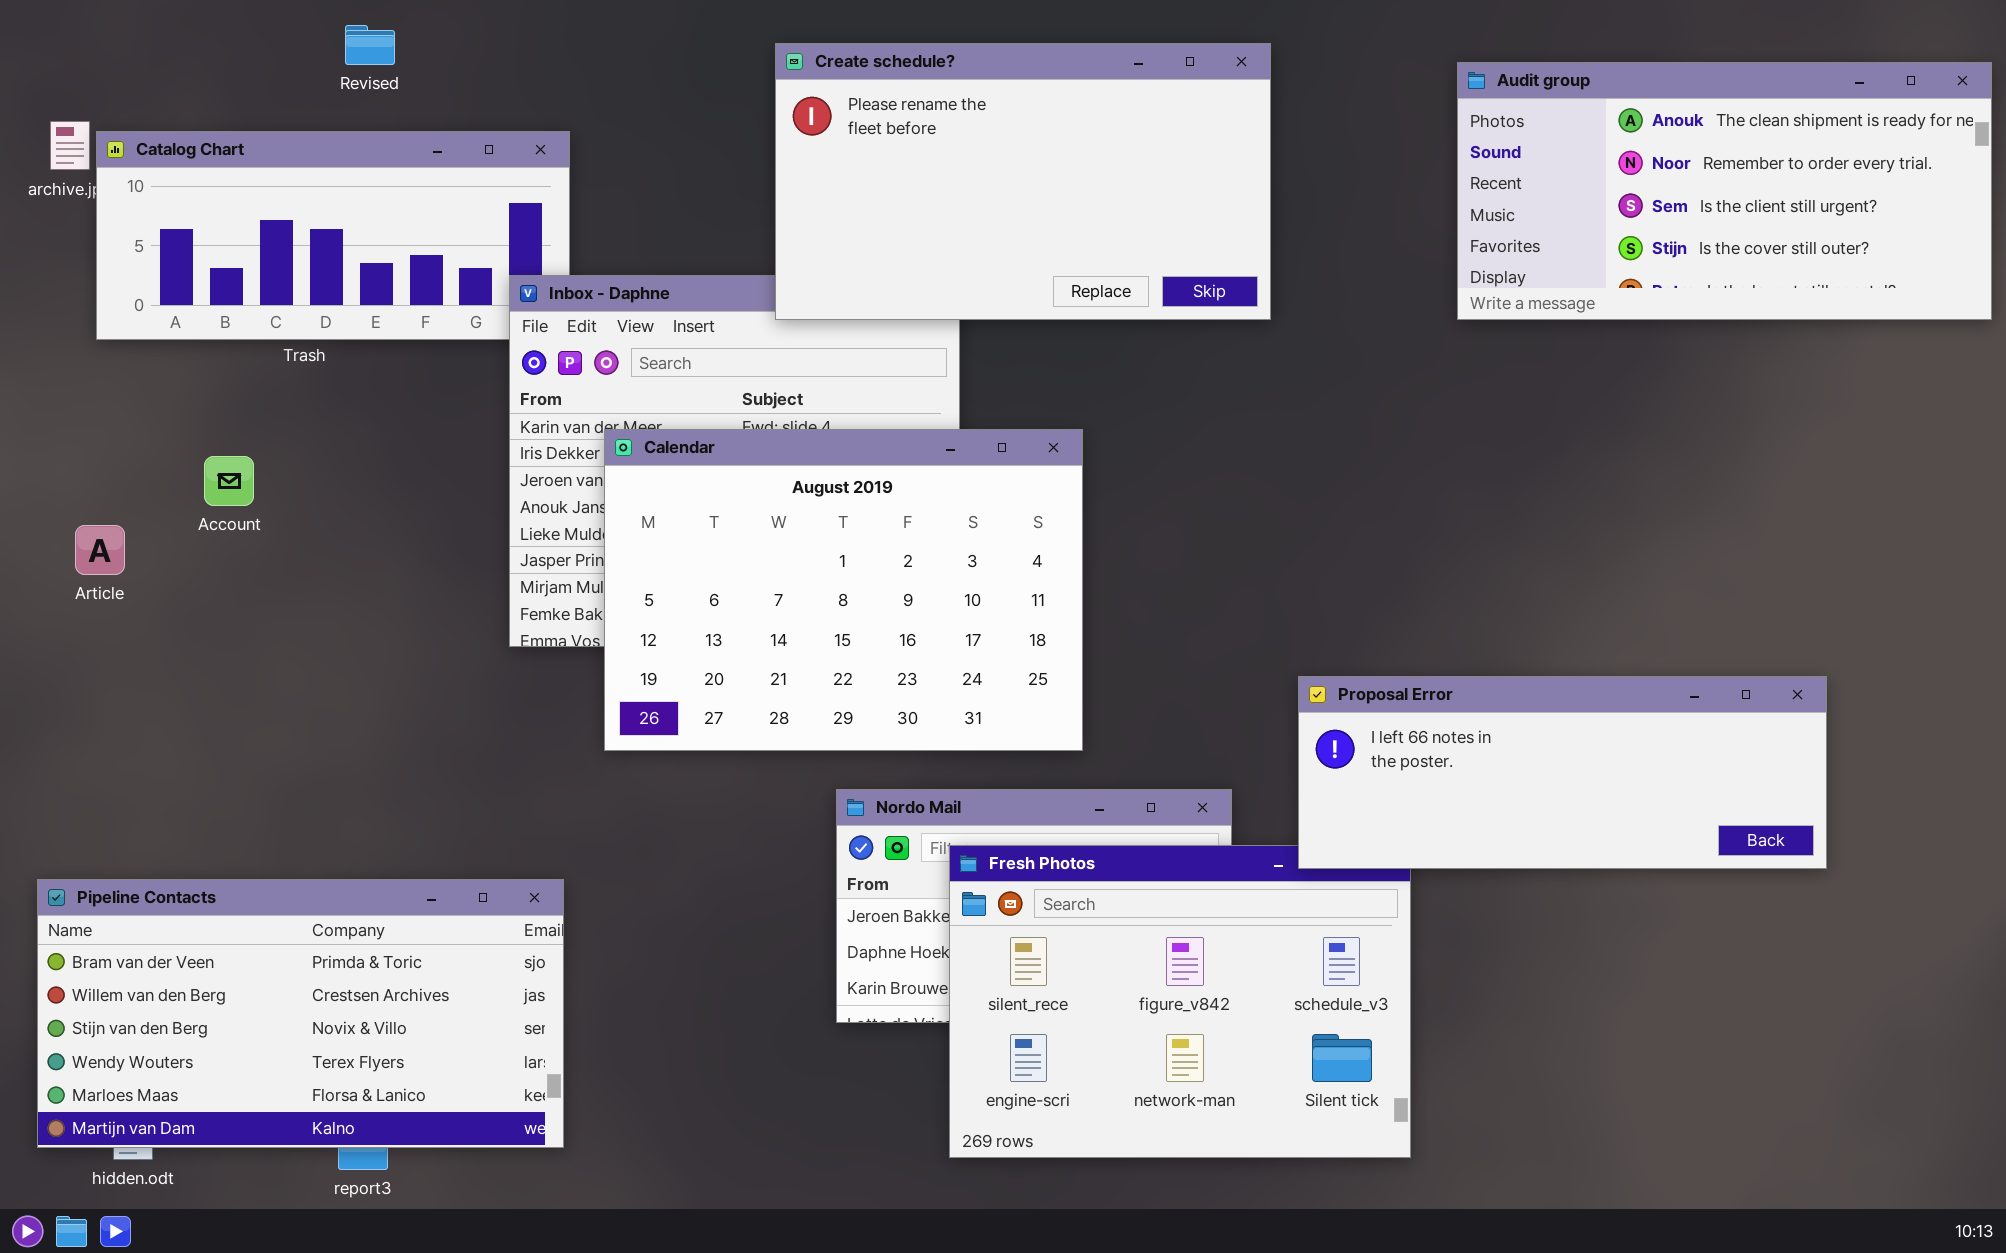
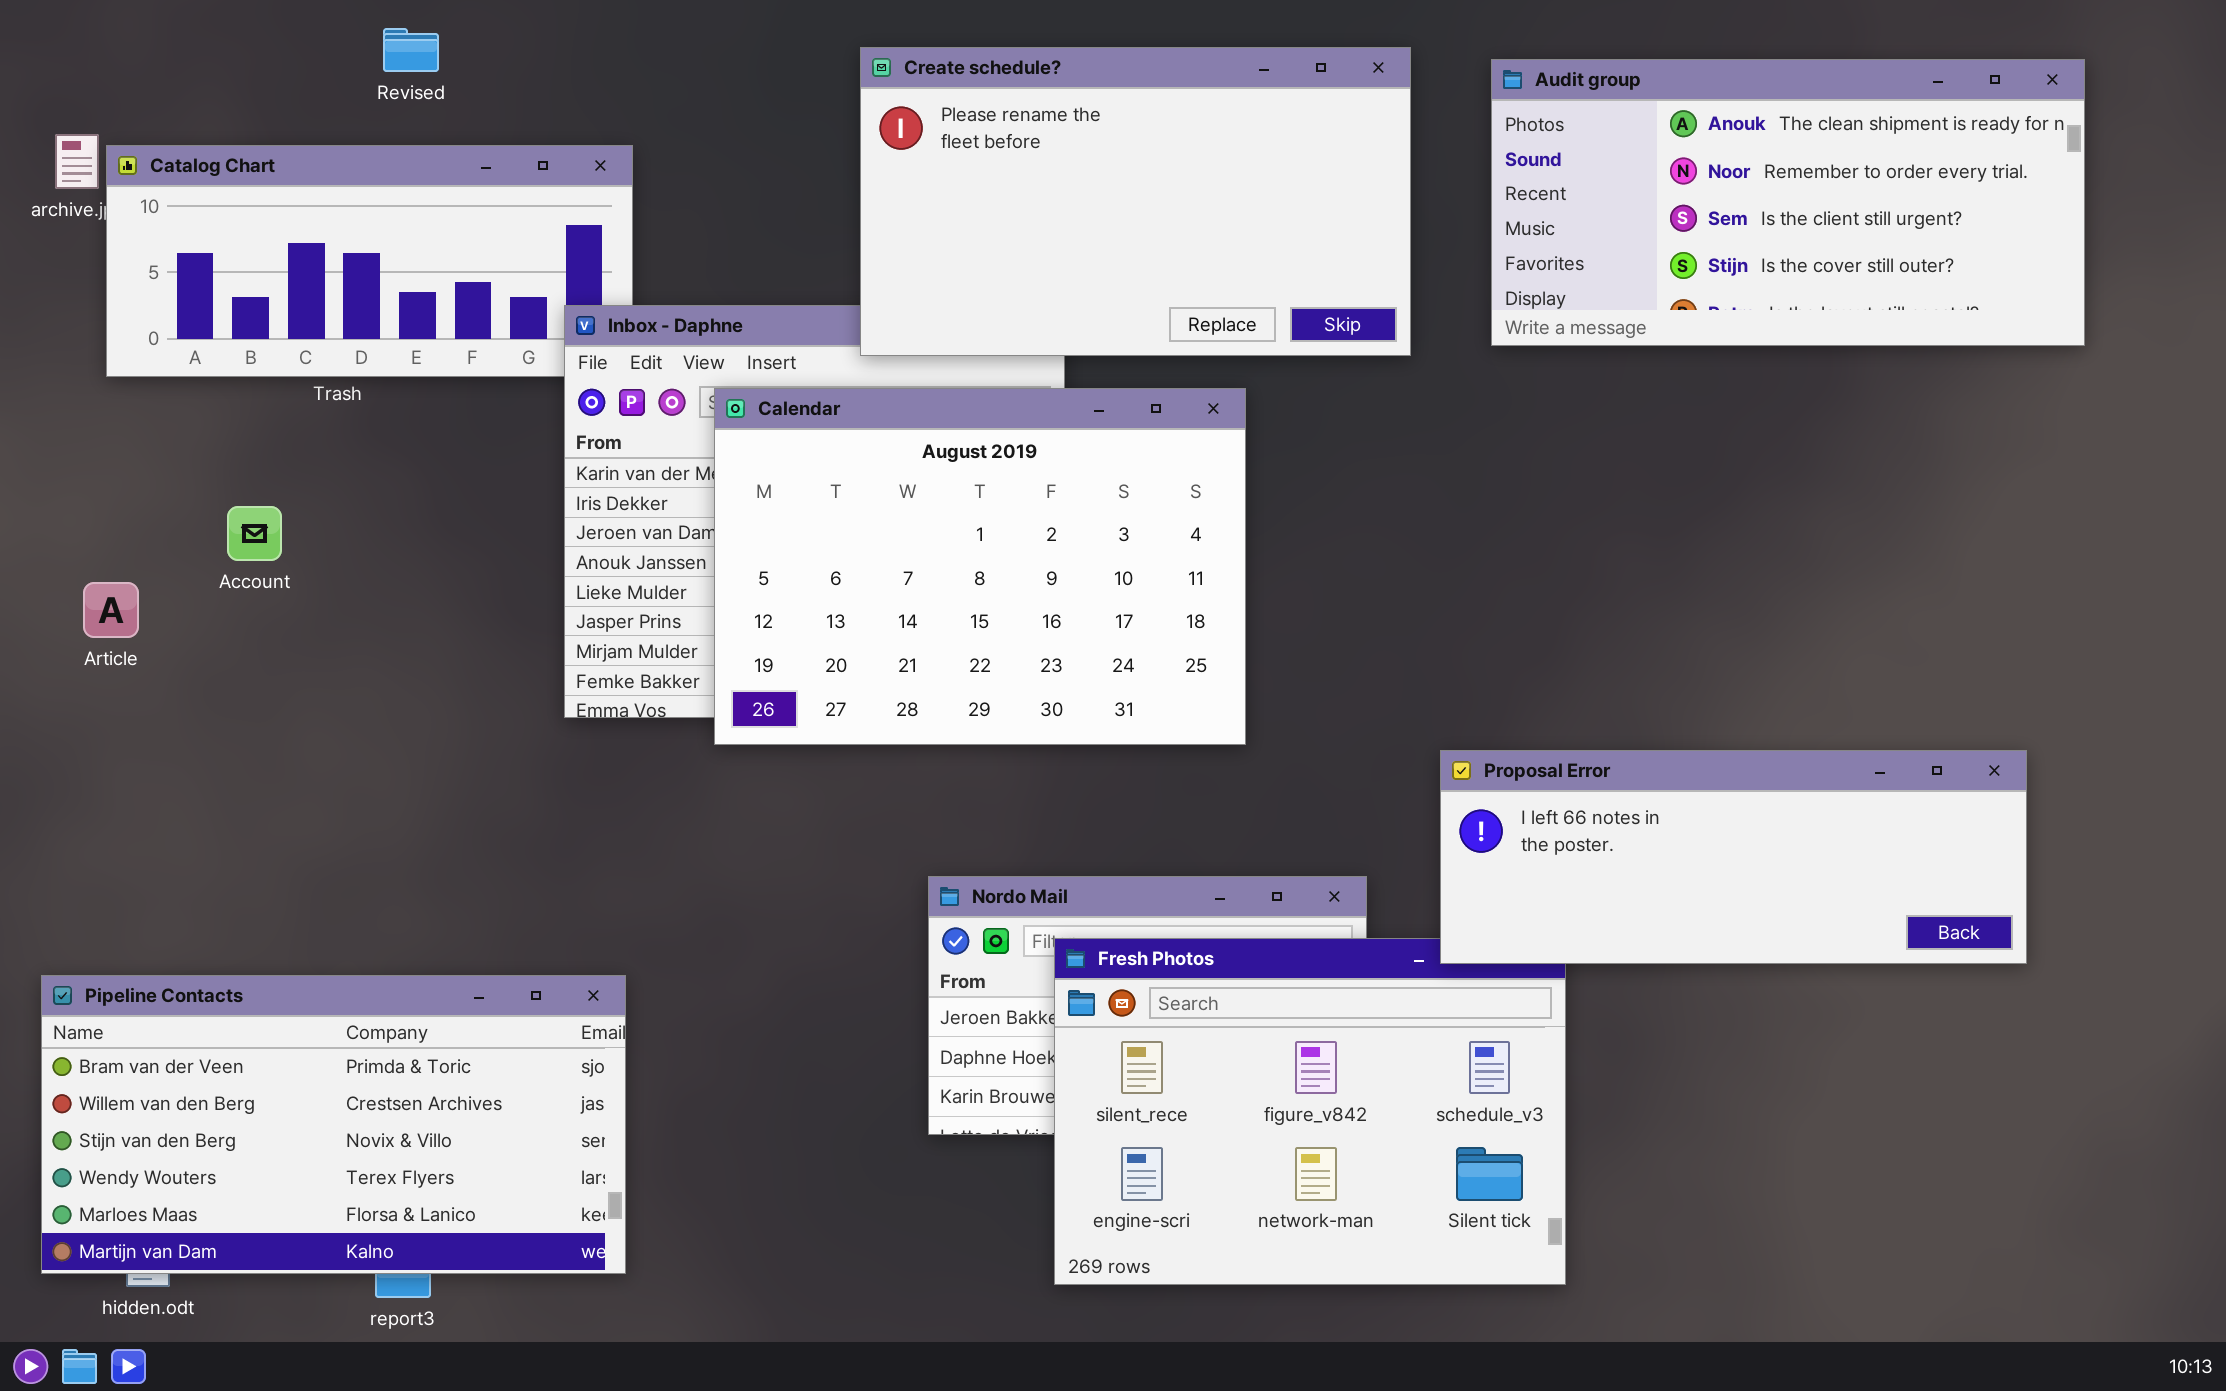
Audit group: [1457,62,1992,320] -> [1491,59,2085,346], moved
Calendar: [604,429,1083,751] -> [714,388,1246,745], moved

